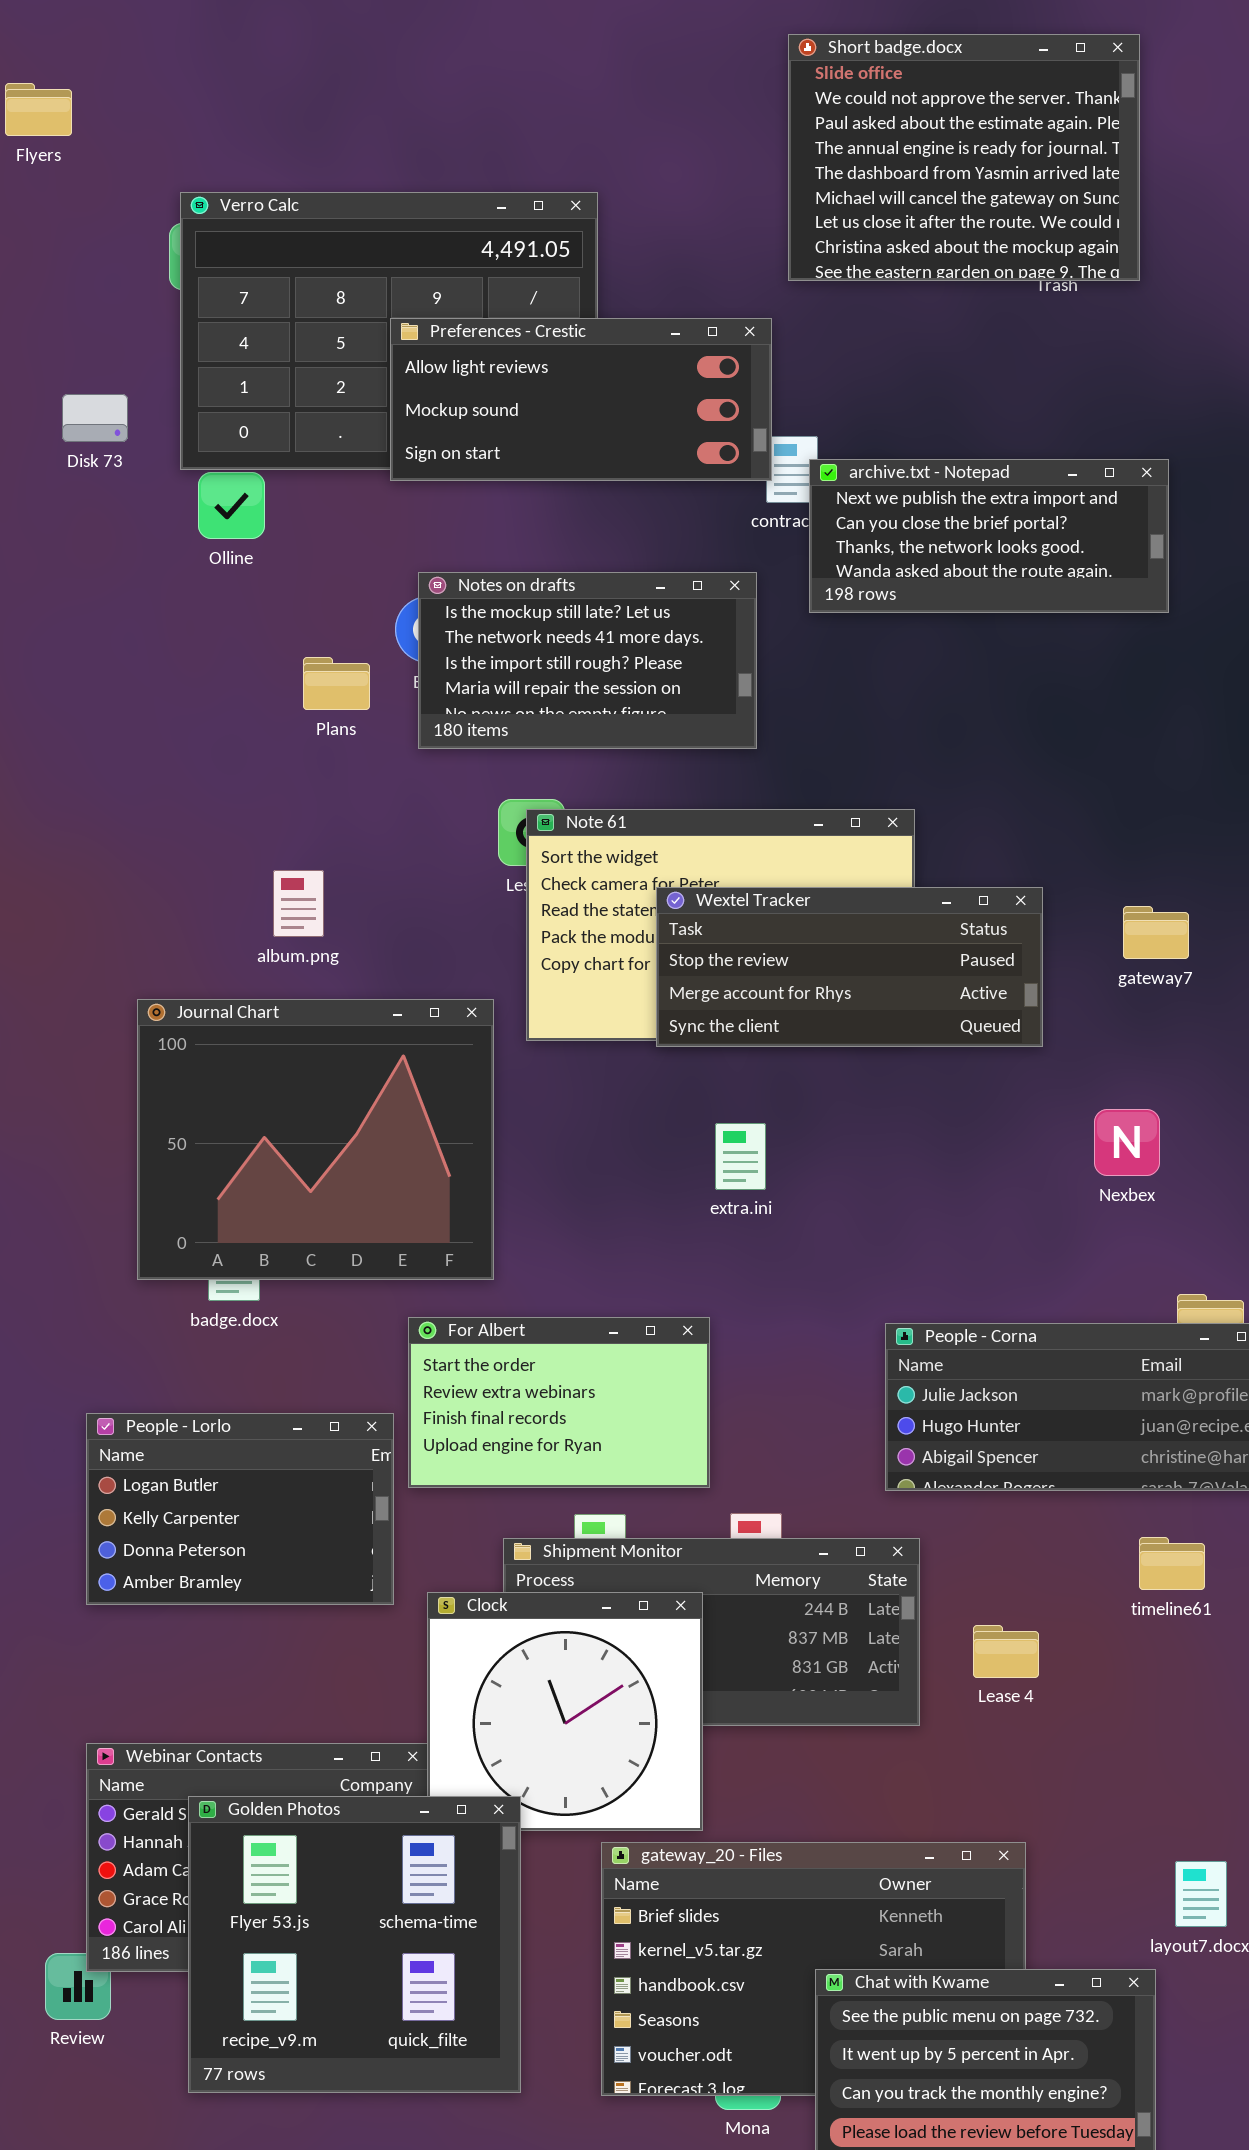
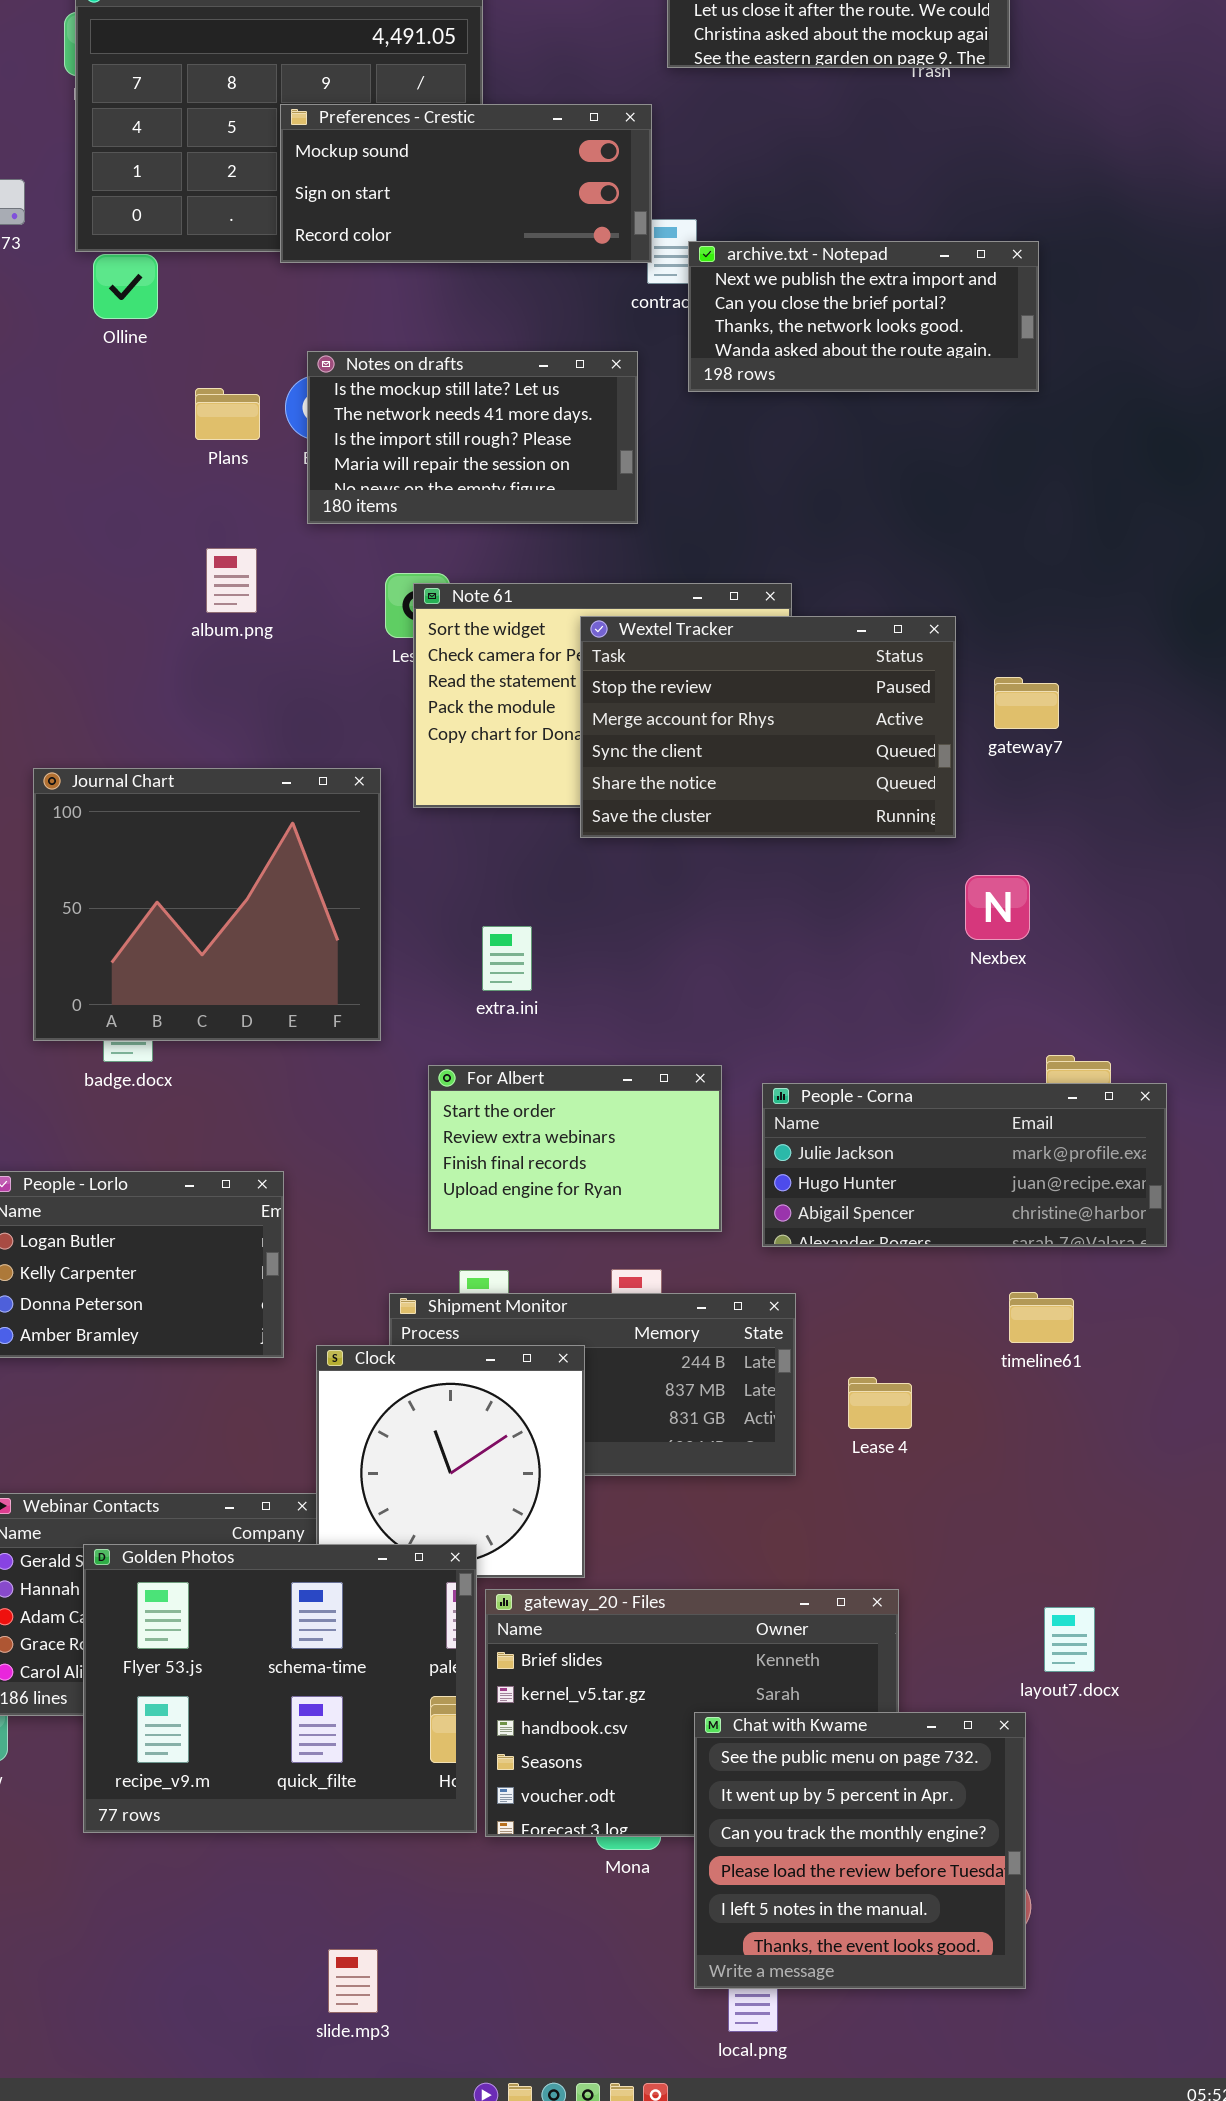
Preferences - Crestic: [390,318,772,481] -> [280,104,652,263], scrolled down 1 row
Plans: [303,657,370,710] -> [195,388,260,440], moved
album.png: [273,870,324,937] -> [206,548,257,613], moved
Wextel Tracker: [656,887,1043,1047] -> [580,616,956,838], moved, resized
extra.ini: [715,1123,766,1190] -> [482,926,532,991], moved
For Albert: [408,1317,710,1488] -> [428,1065,722,1232], moved
Golden Photos: [188,1796,521,2093] -> [83,1544,477,1833], resized

